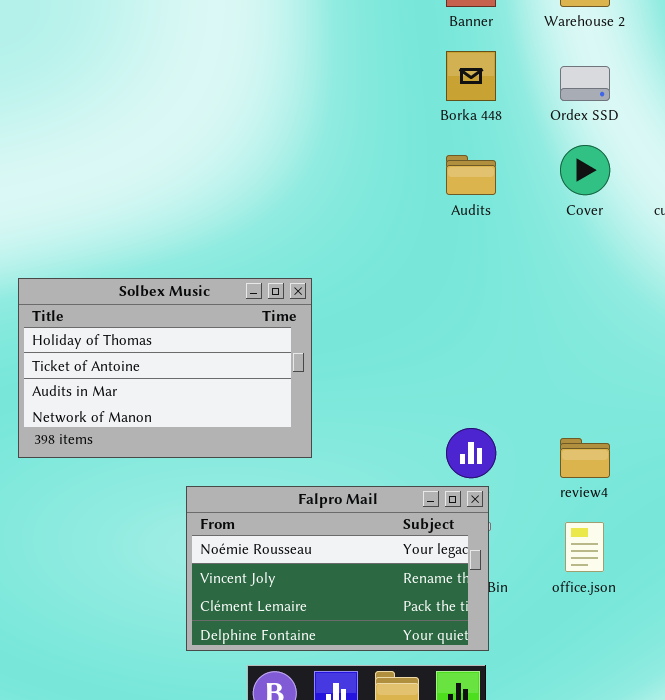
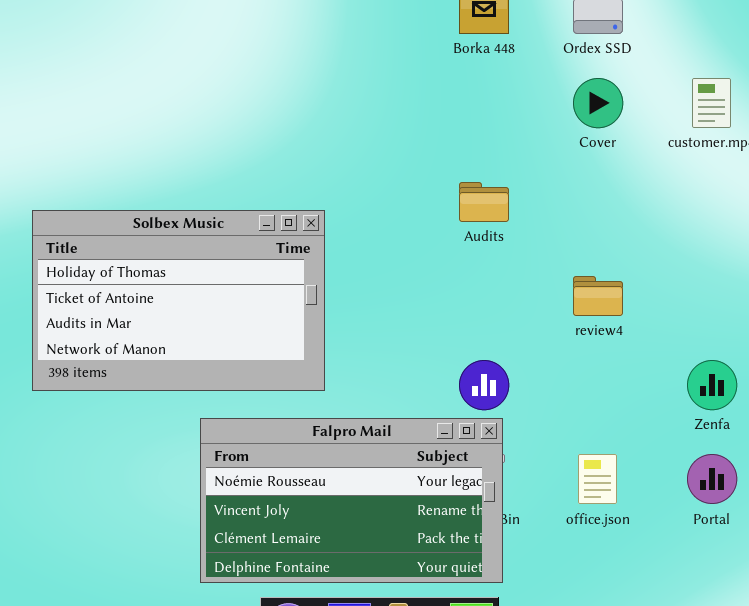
Audits: [446,155,496,195] -> [459,182,509,222], moved
review4: [560,438,610,478] -> [573,276,623,316], moved

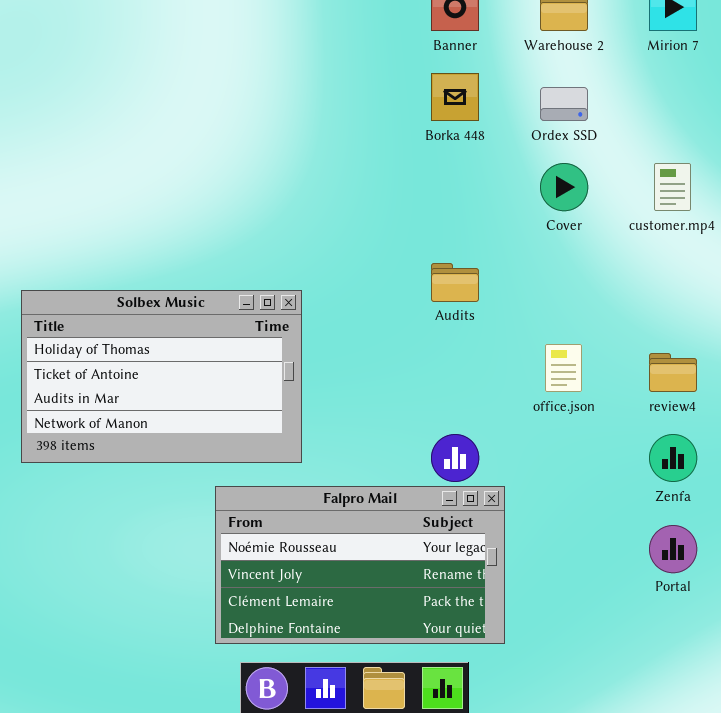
review4: [573,276,623,316] -> [649,353,697,392], moved
Falpro Mail: [200,418,503,583] -> [215,486,505,644], moved
office.json: [578,454,617,504] -> [545,344,582,392], moved

